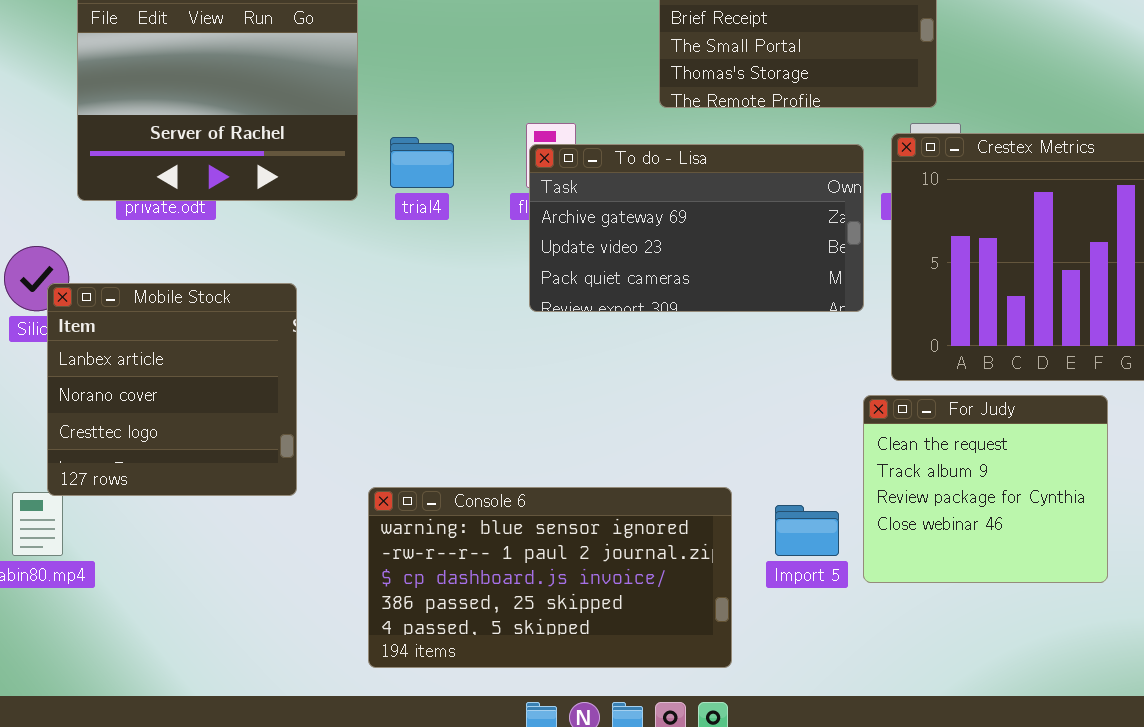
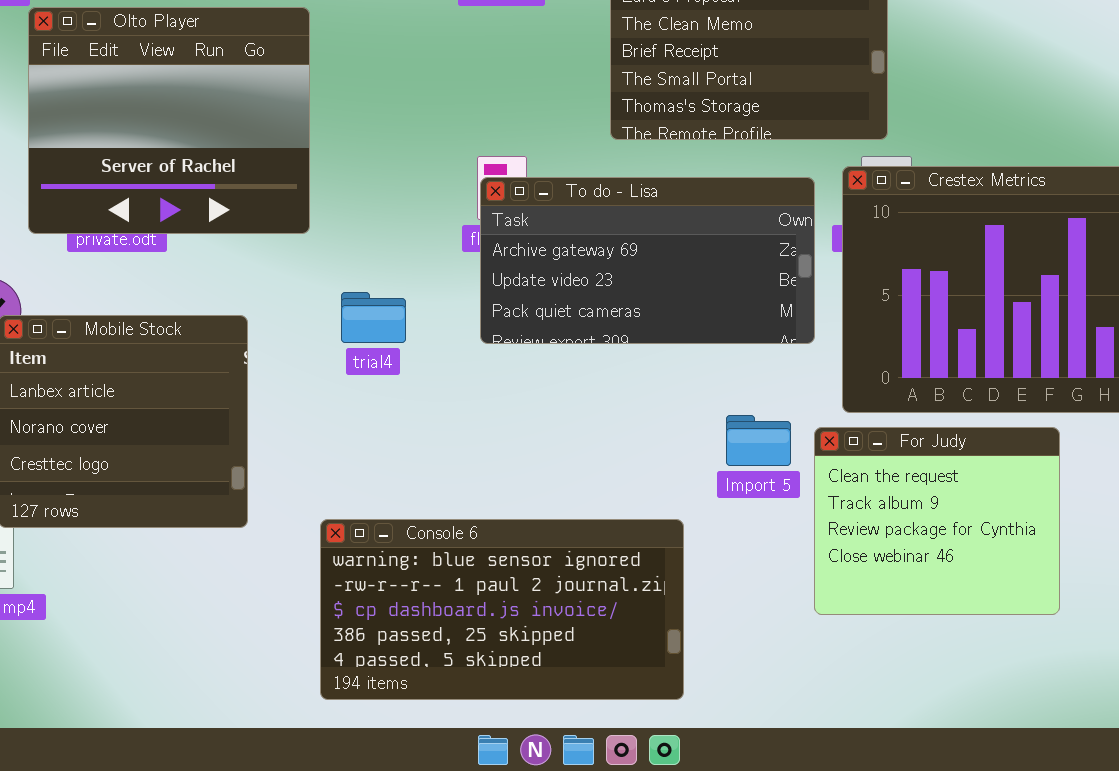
trial4: [390,137,454,188] -> [341,292,406,343], moved
Import 5: [775,505,839,556] -> [726,415,791,466], moved

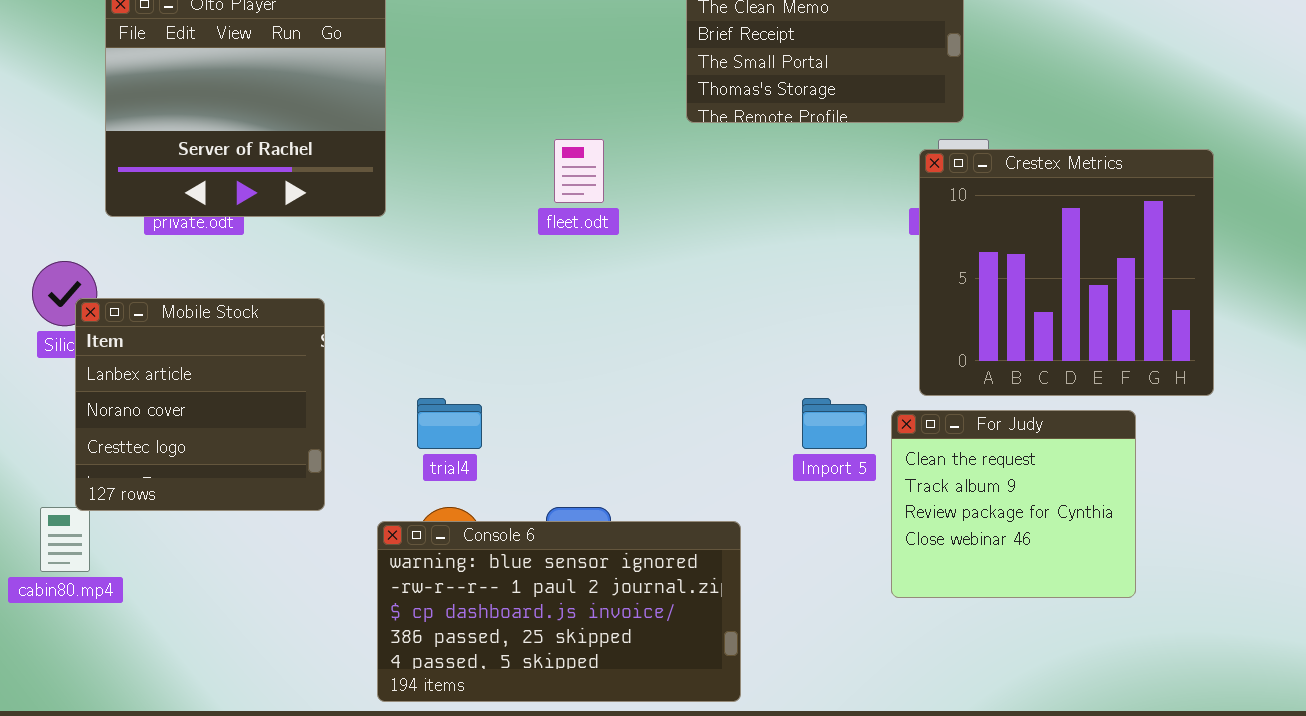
To do - Lisa: [480,177,815,344] -> none, closed
trial4: [341,292,406,343] -> [417,398,482,449], moved
Console 6: [320,519,684,700] -> [377,521,741,702], moved

